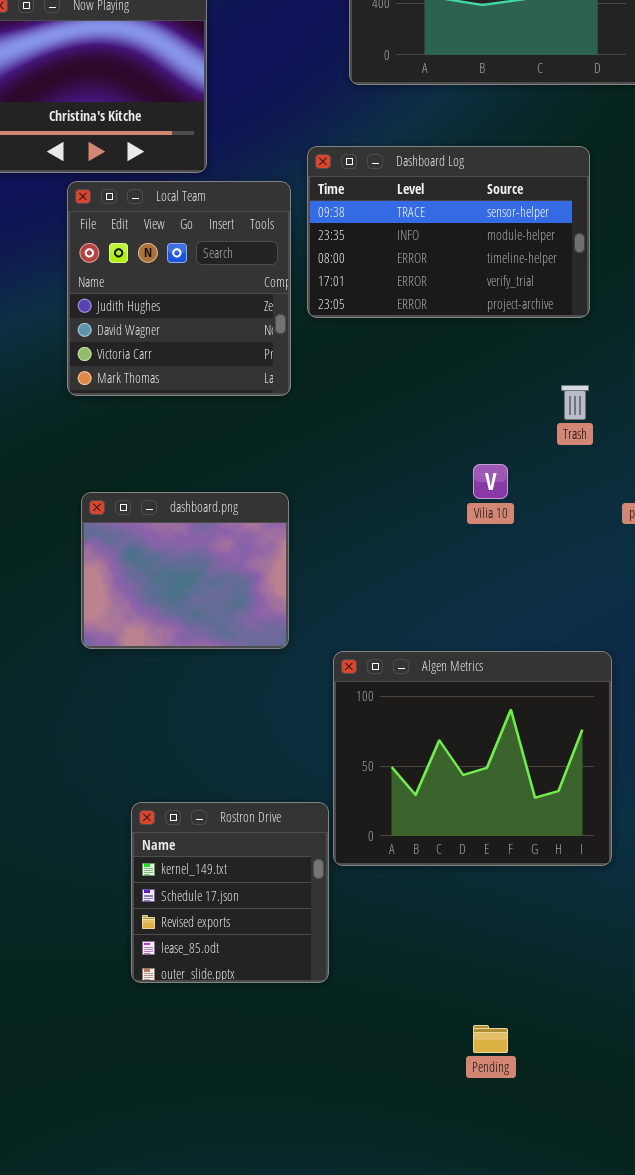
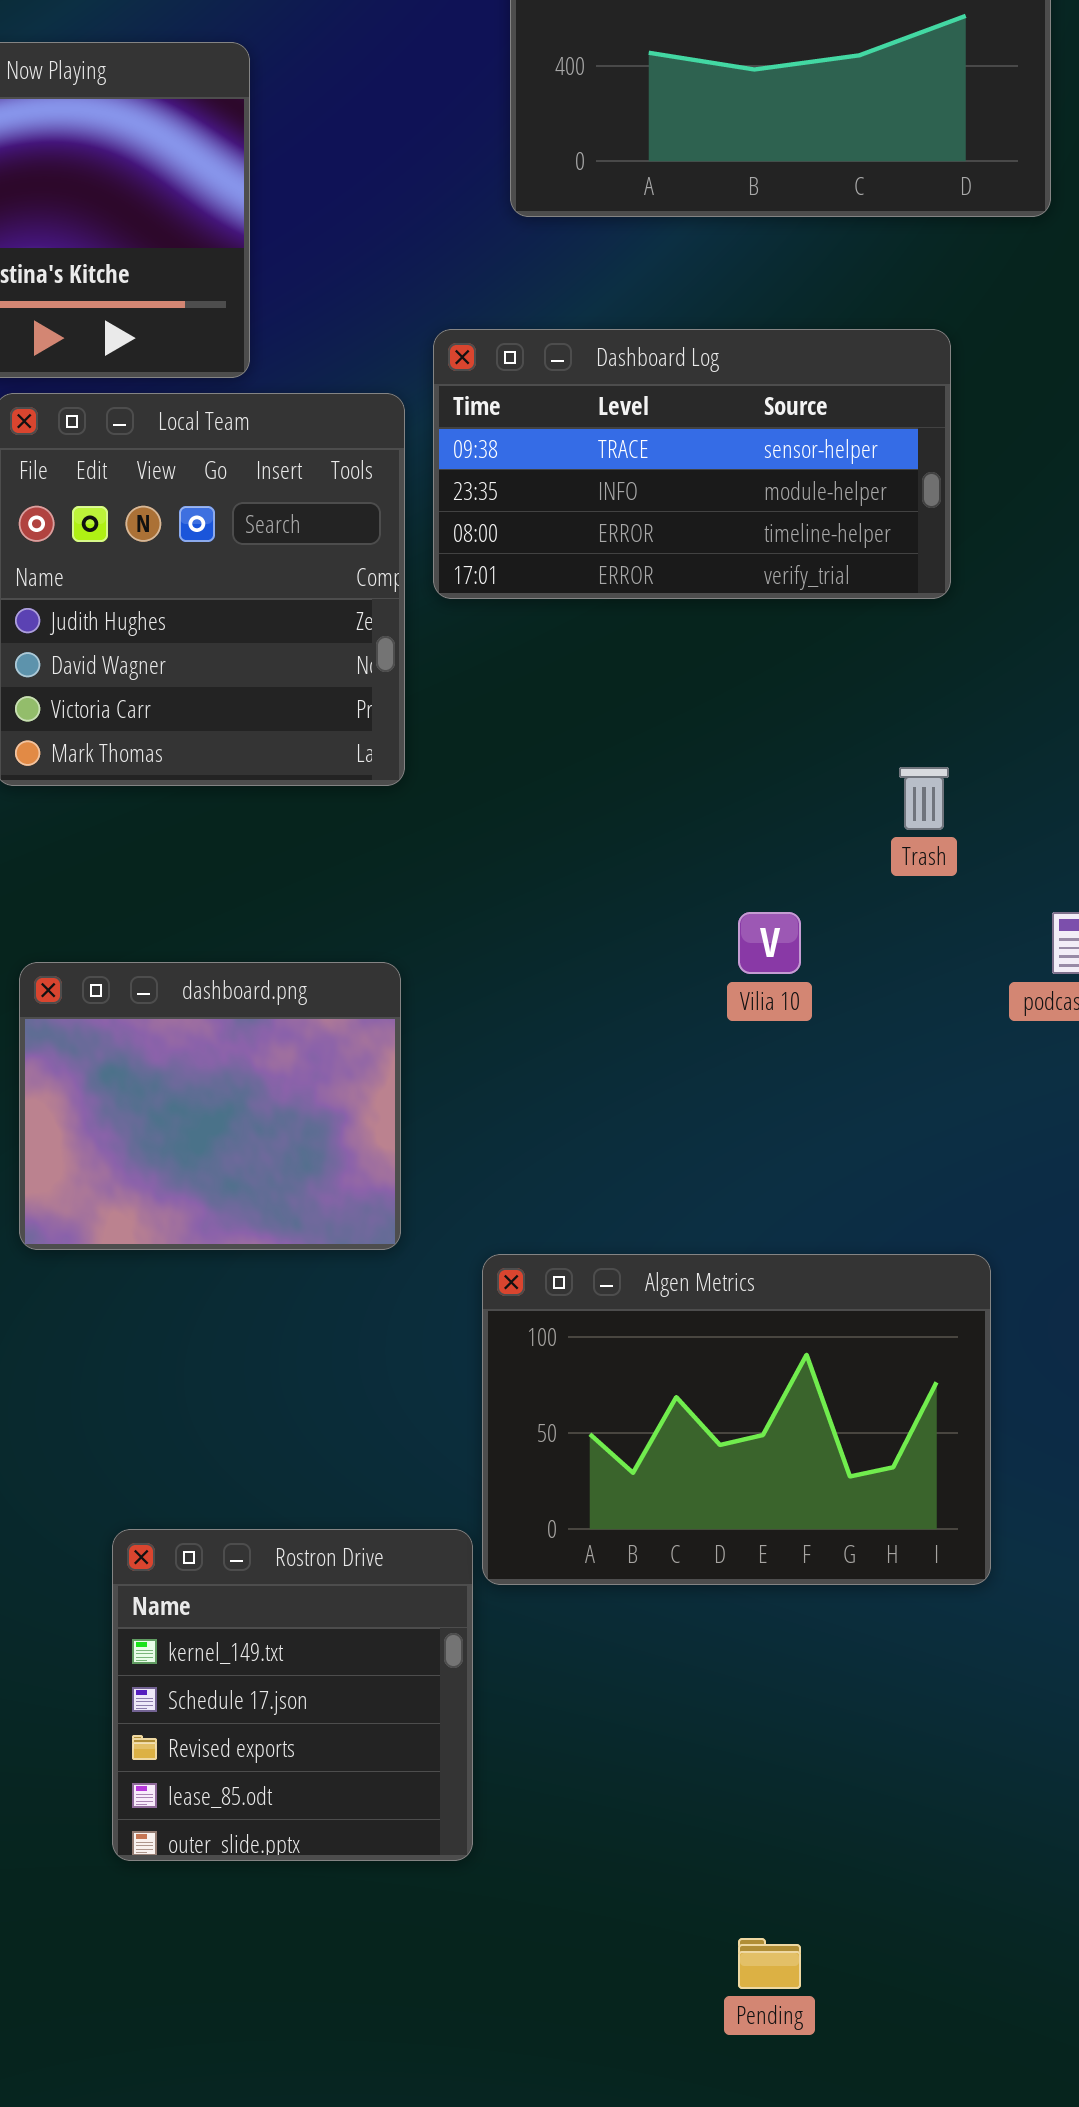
Dashboard Log: [307,146,590,318] -> [433,329,951,599], resized
Algen Metrics: [333,651,612,866] -> [482,1254,991,1585], resized

